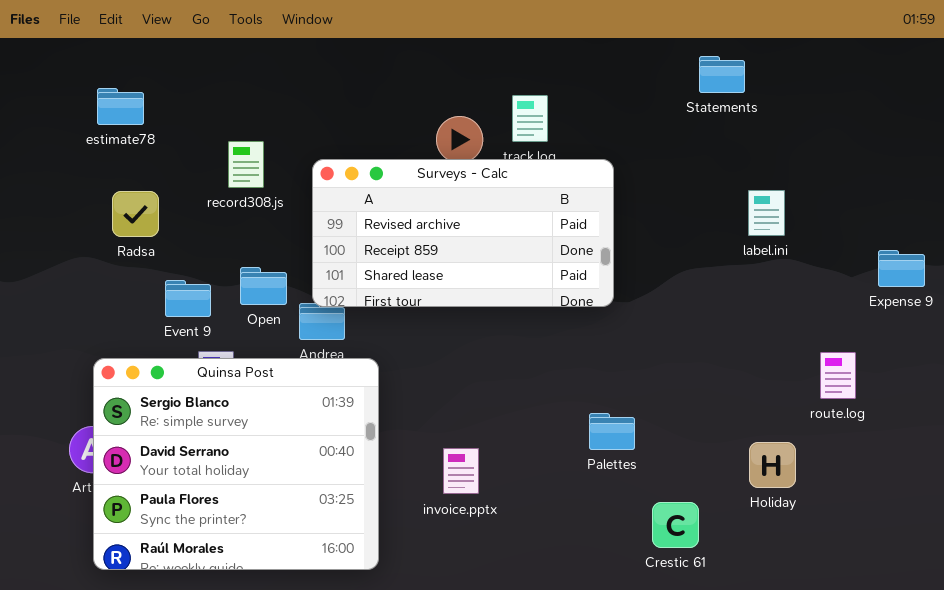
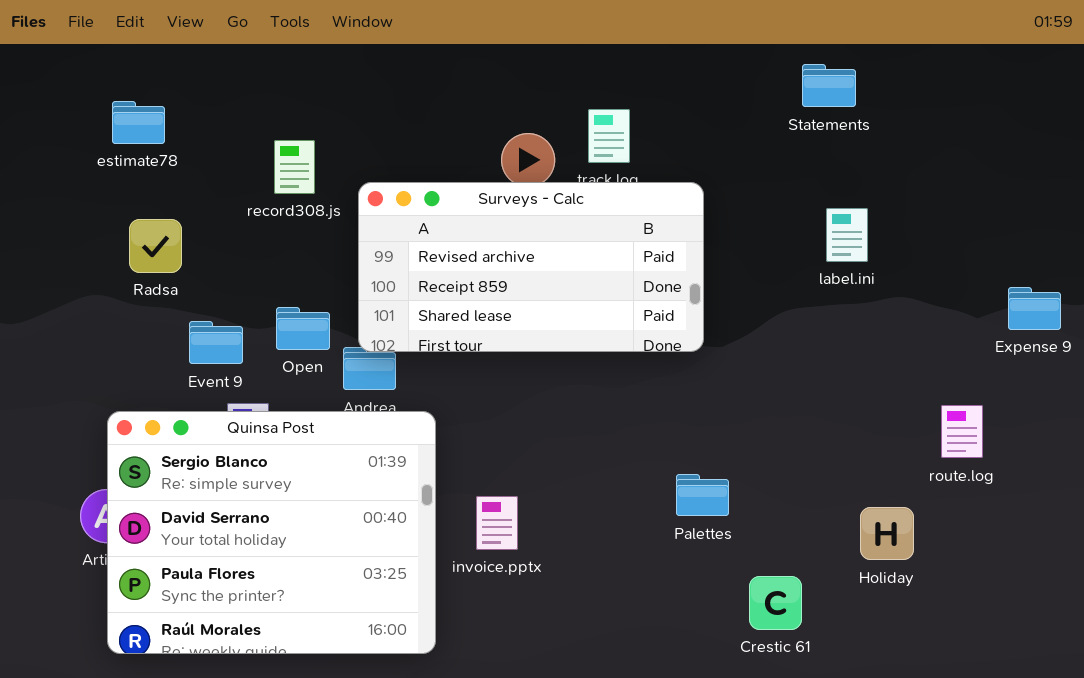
record308.js: [228,141,264,188] -> [274,140,315,194], moved
label.ini: [748,190,785,236] -> [826,208,868,262], moved
invoice.pptx: [443,448,479,494] -> [476,496,518,550], moved

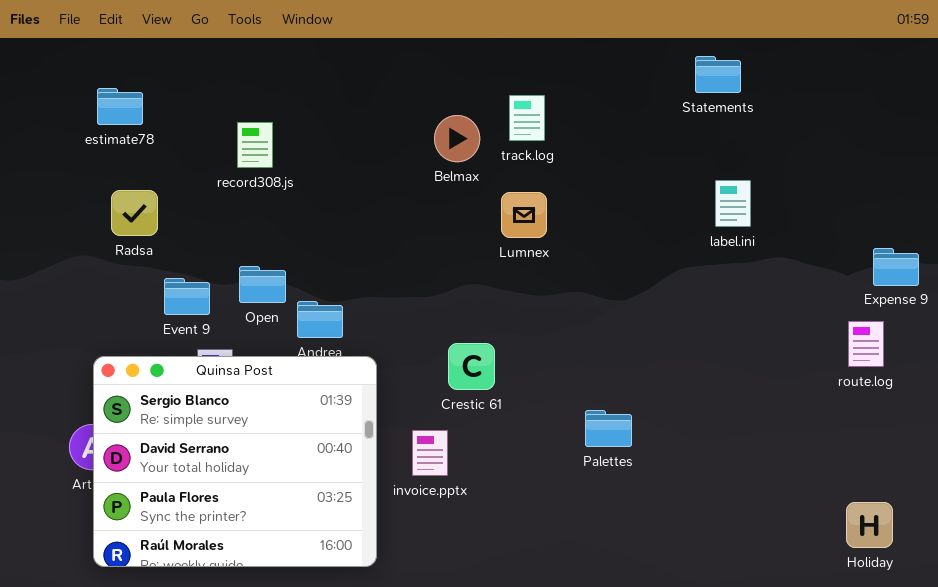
Surveys - Calc: [358,182,704,352] -> none, closed
route.log: [941,405,983,458] -> [848,321,884,367], moved
Holiday: [860,507,914,560] -> [846,502,893,548], moved
Crestic 61: [749,576,802,630] -> [448,343,495,390], moved

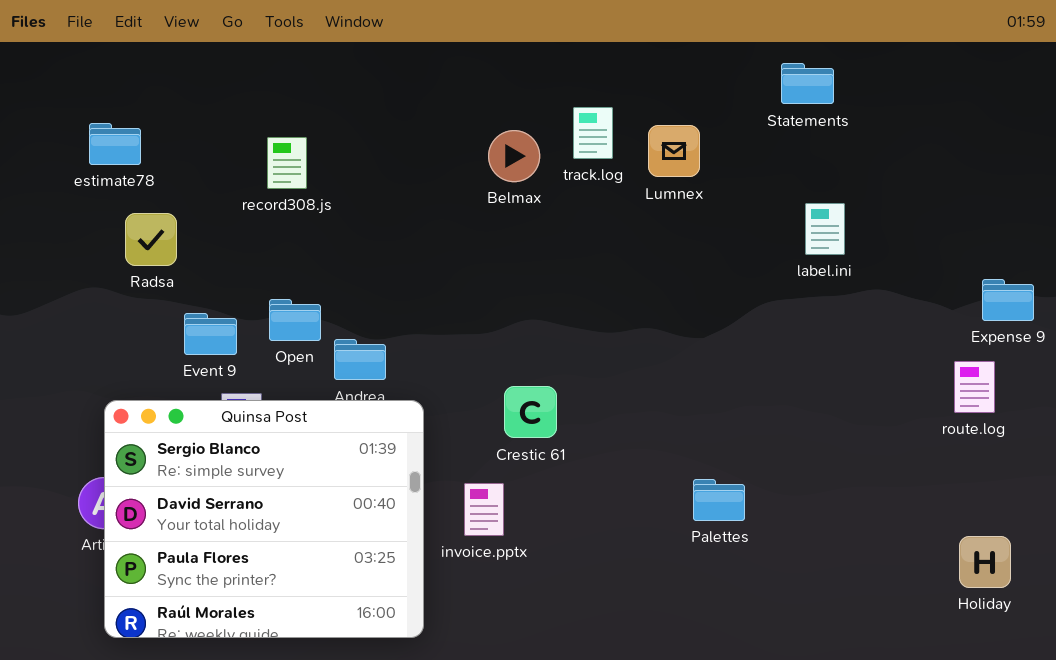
estimate78: [97,88,143,125] -> [89,123,141,165], moved
Lumnex: [501,192,547,238] -> [648,125,700,177], moved
Palettes: [585,410,632,447] -> [693,479,745,521], moved
Holiday: [846,502,893,548] -> [959,536,1011,588], moved

